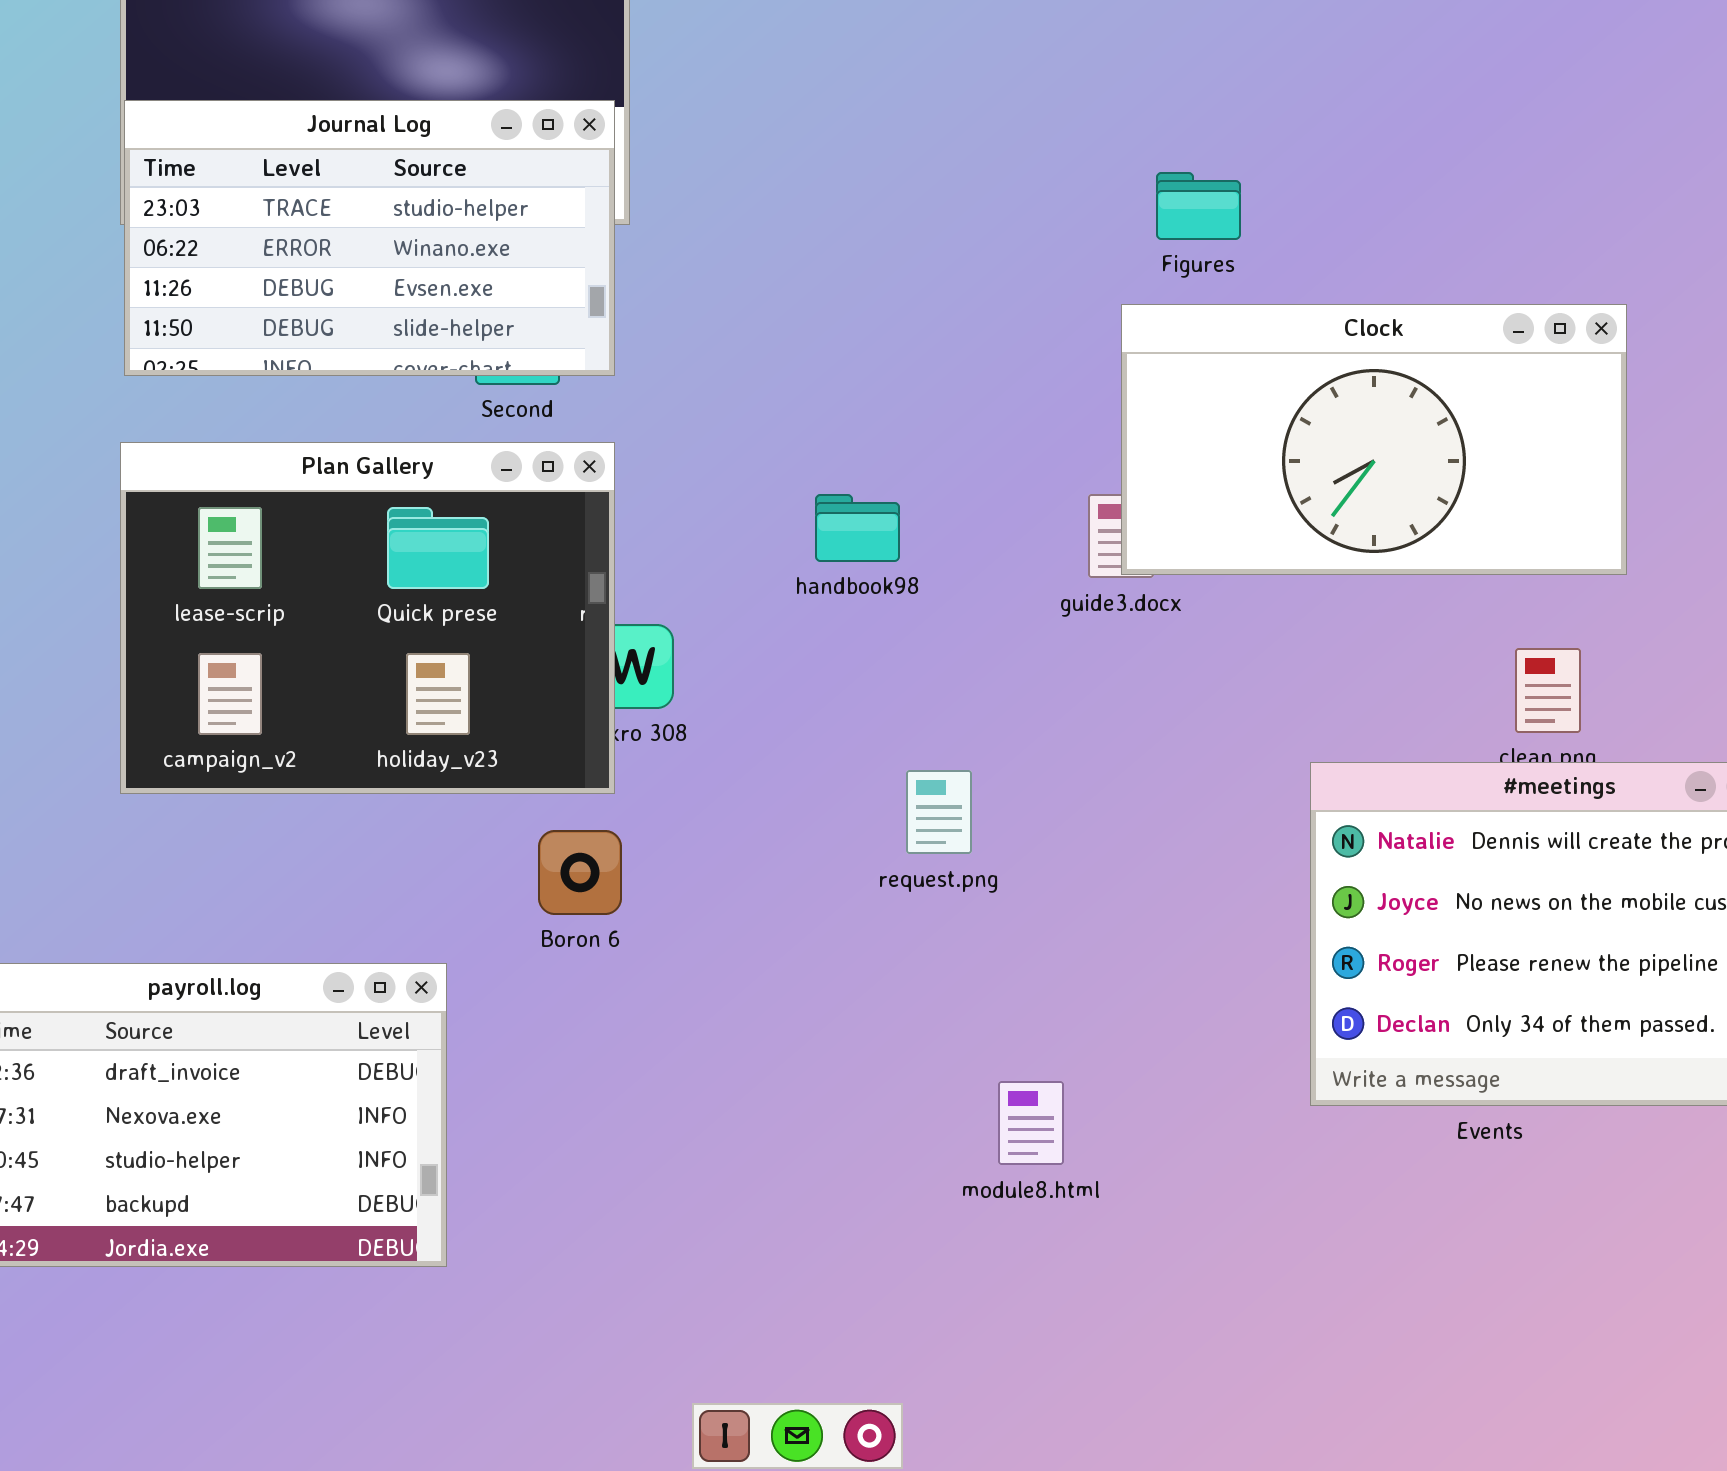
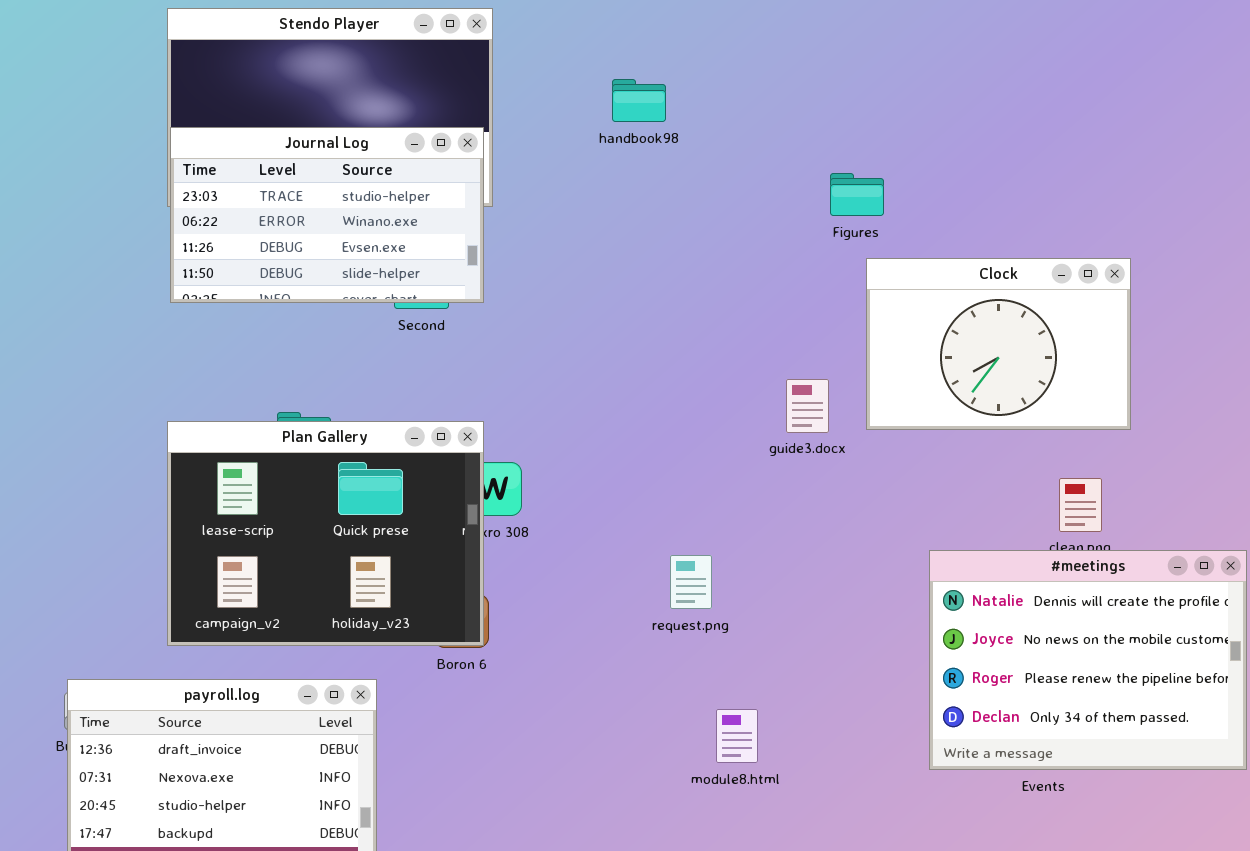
Clock: [1121,304,1627,575] -> [866,258,1131,430], resized
Plan Gallery: [120,442,615,794] -> [167,421,484,646], moved
handbook98: [815,494,900,562] -> [612,79,666,122], moved
module8.html: [998,1081,1064,1165] -> [716,709,758,763], moved

